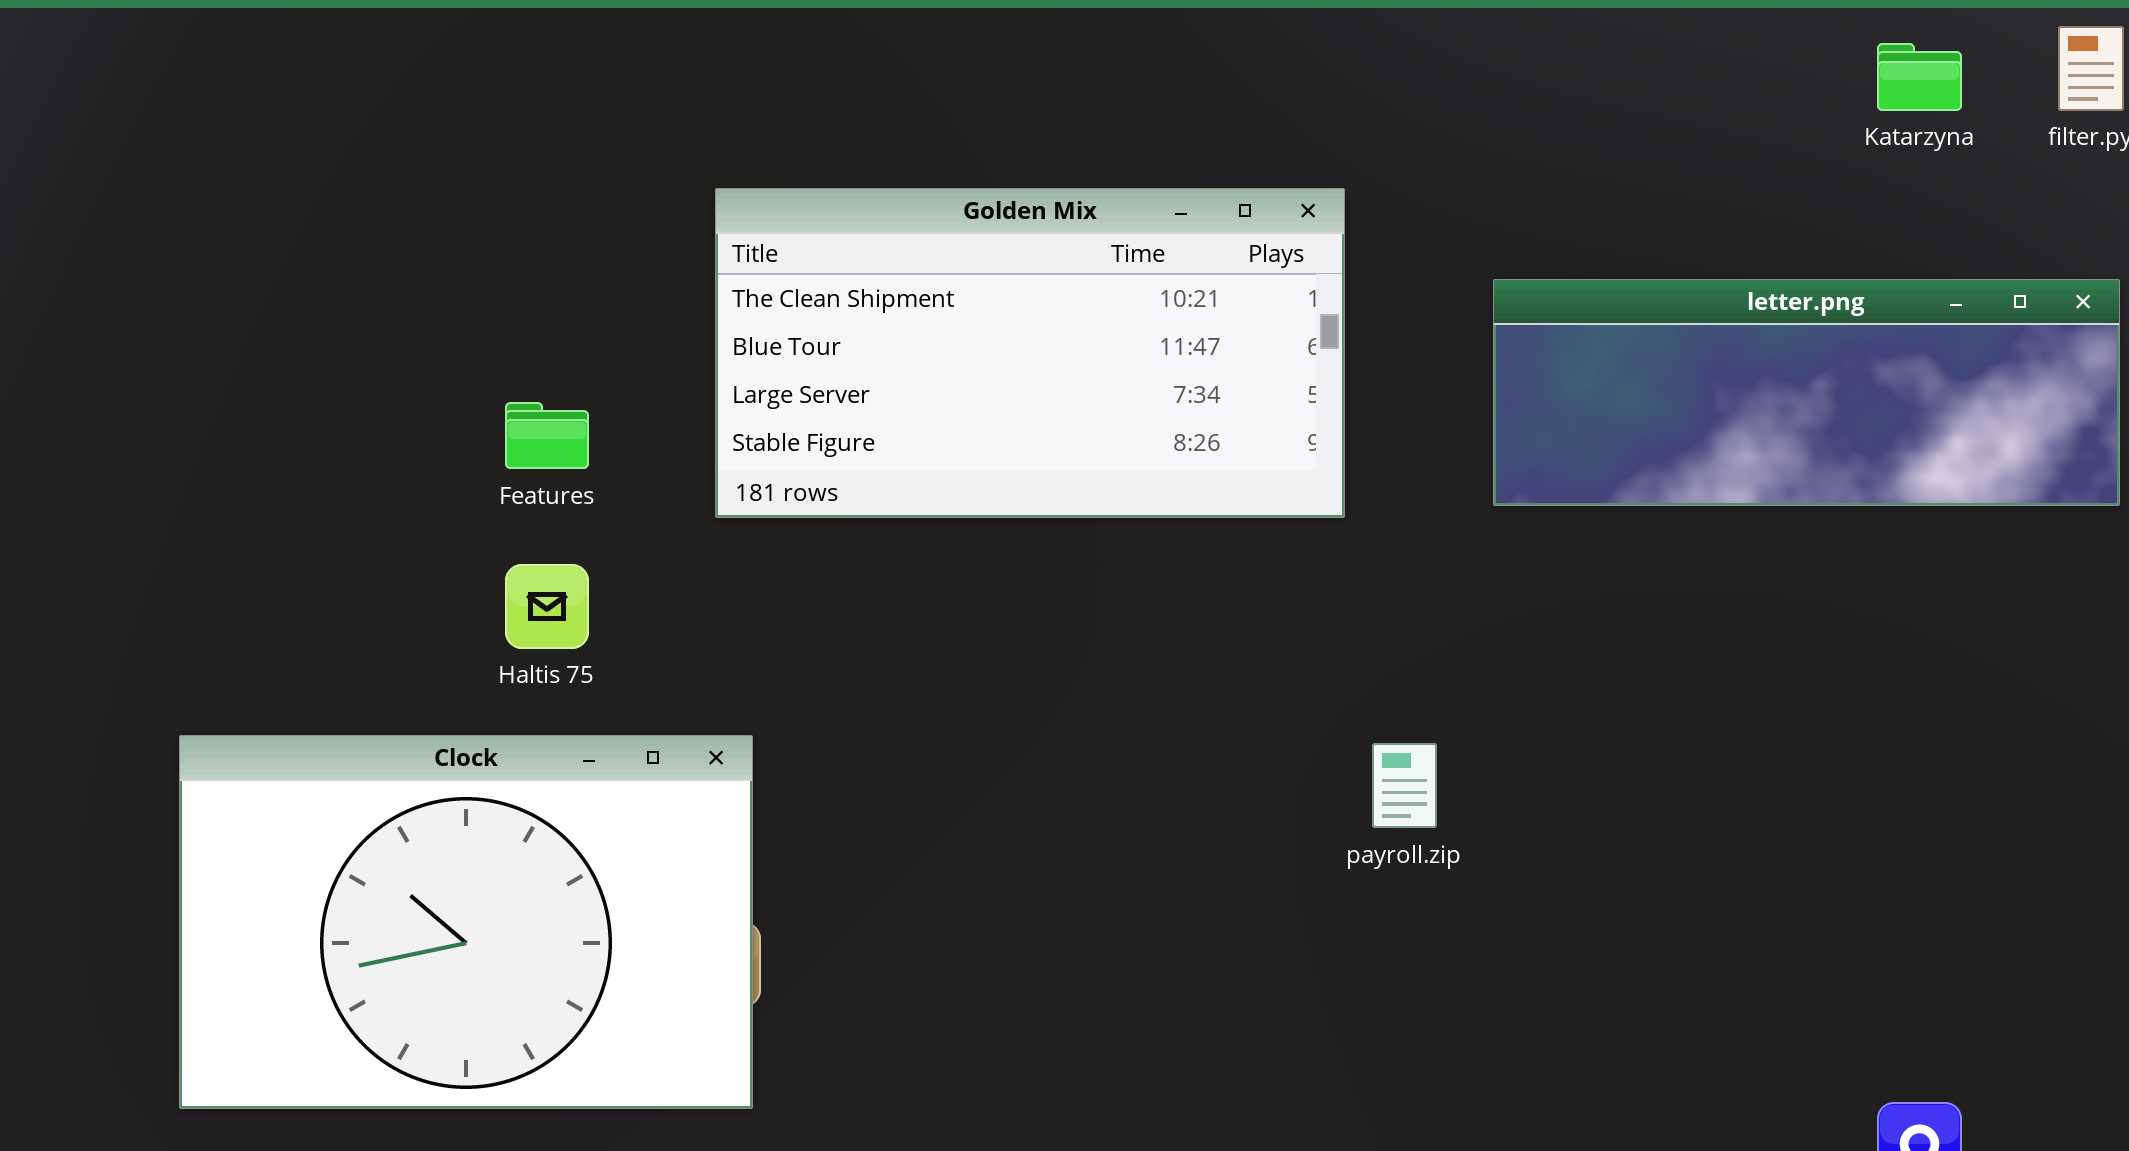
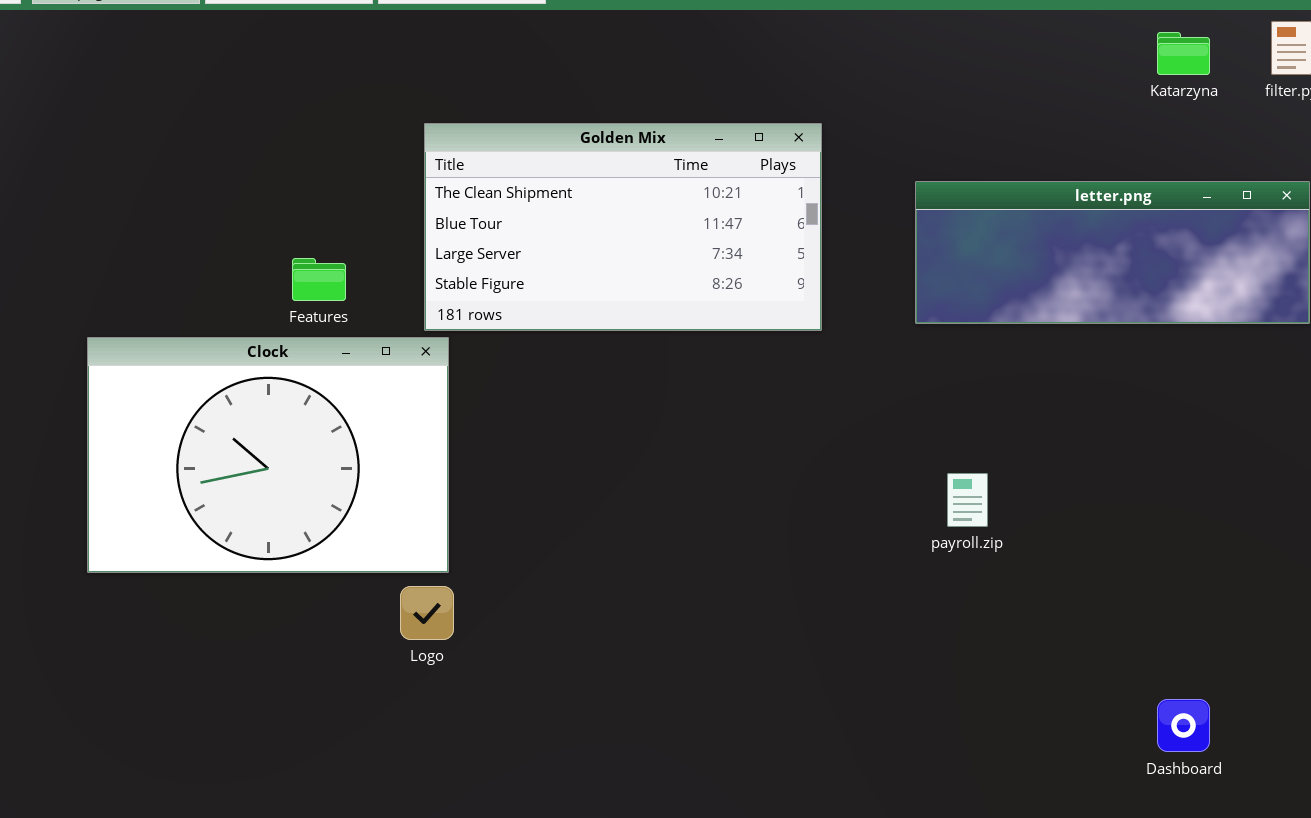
Clock: [179,735,753,1109] -> [87,337,449,573], moved
payroll.zip: [1372,743,1437,828] -> [947,473,988,527], moved

